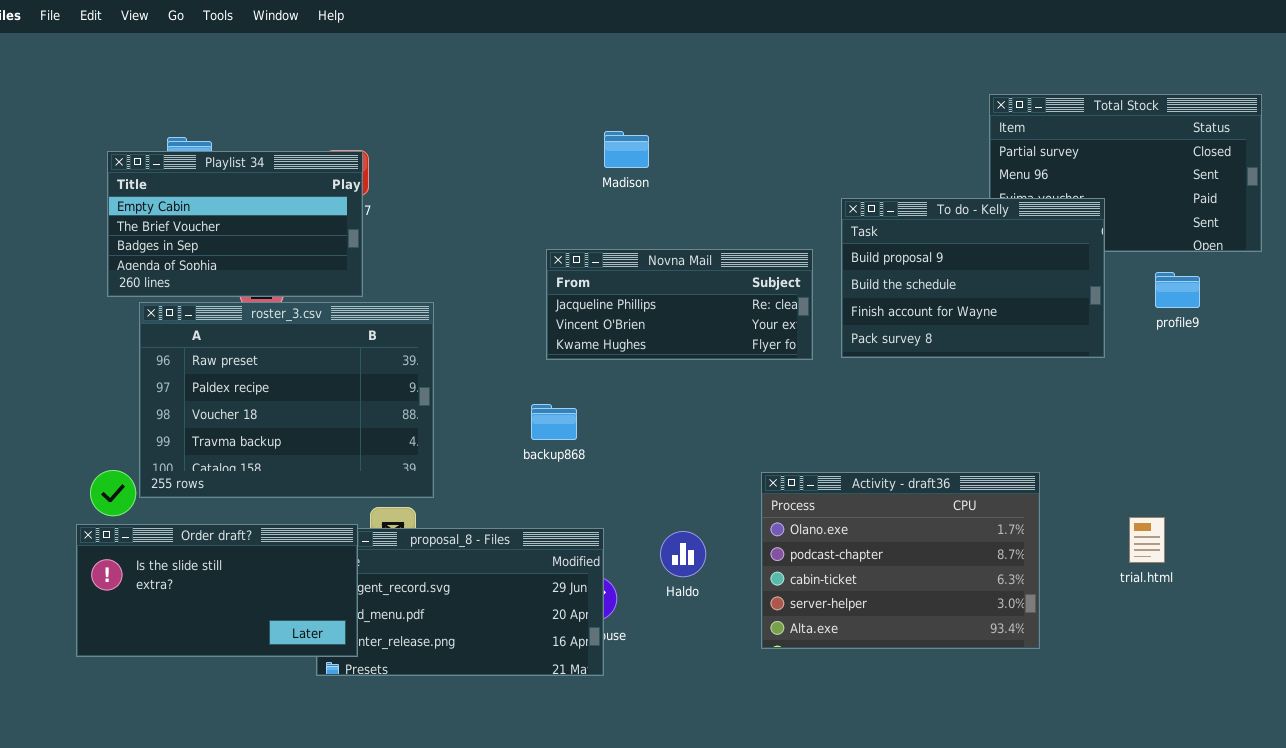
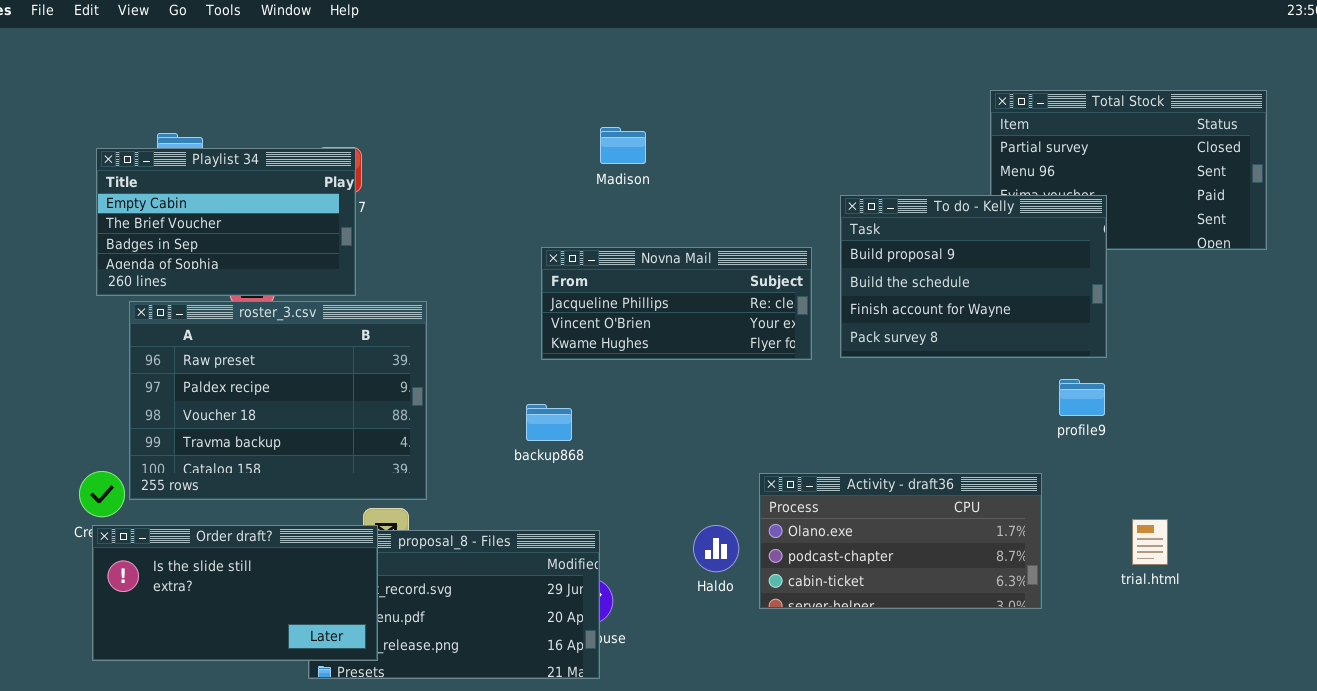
profile9: [1155,272,1200,308] -> [1059,379,1105,416], moved
Activity - draft36: [761,472,1040,649] -> [759,473,1042,609], resized
Order draft?: [76,524,358,657] -> [92,525,378,661], moved
Haldo: [660,531,706,577] -> [693,525,739,572], moved

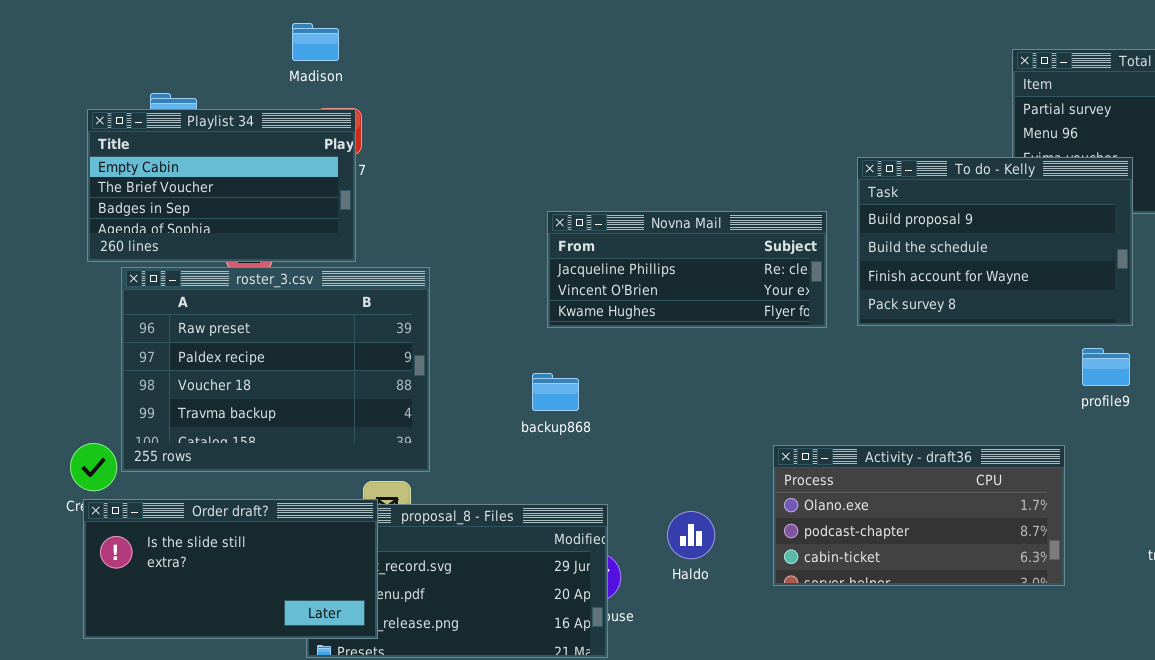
Madison: [600,127,646,164] -> [292,23,339,61], moved
Haldo: [693,525,739,572] -> [667,511,715,559], moved

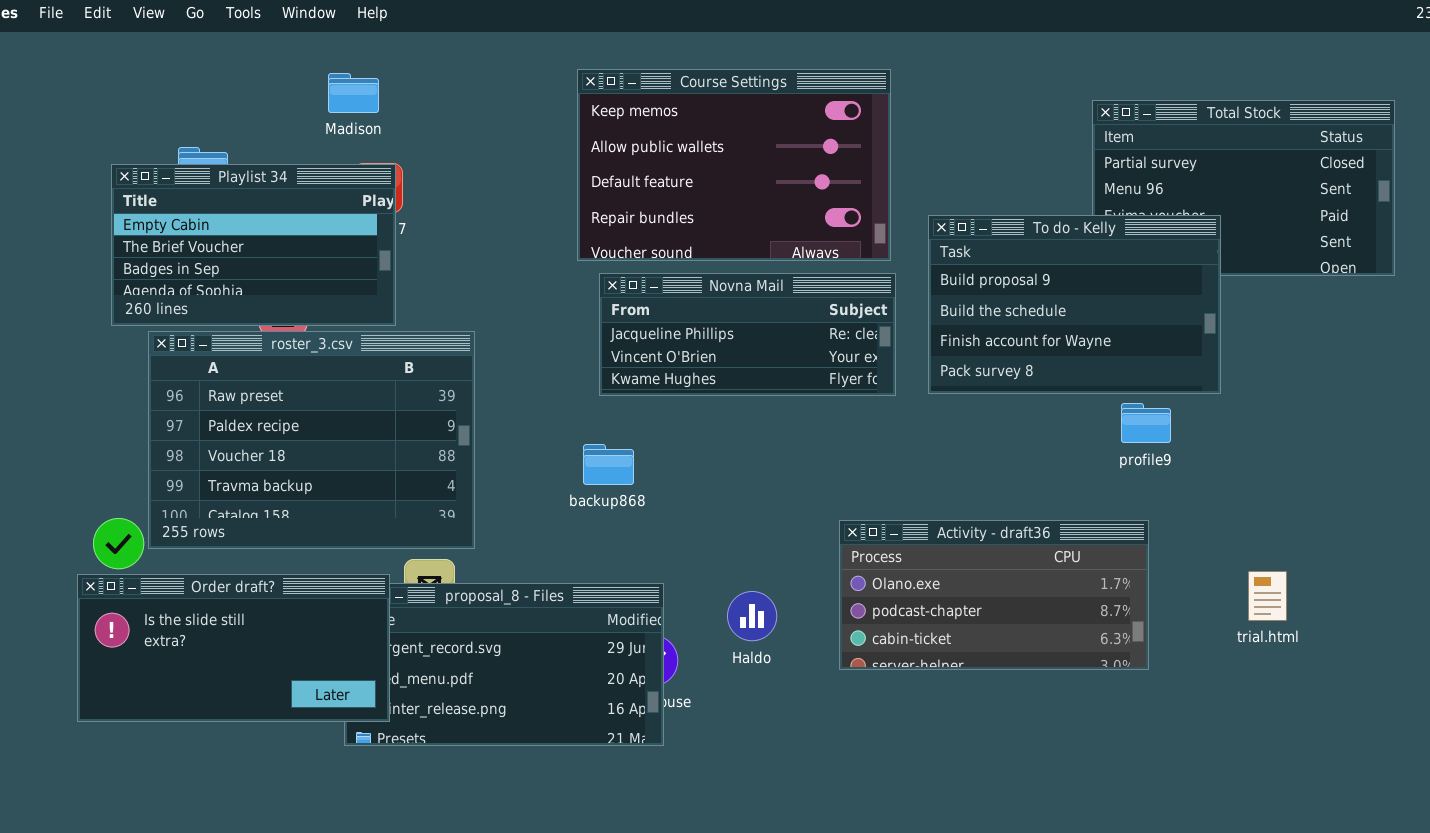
Course Settings: none -> [577,69,891,261], opened
profile9: [1082,348,1130,386] -> [1121,403,1171,443], moved
Order draft?: [83,499,378,639] -> [77,574,390,722], moved

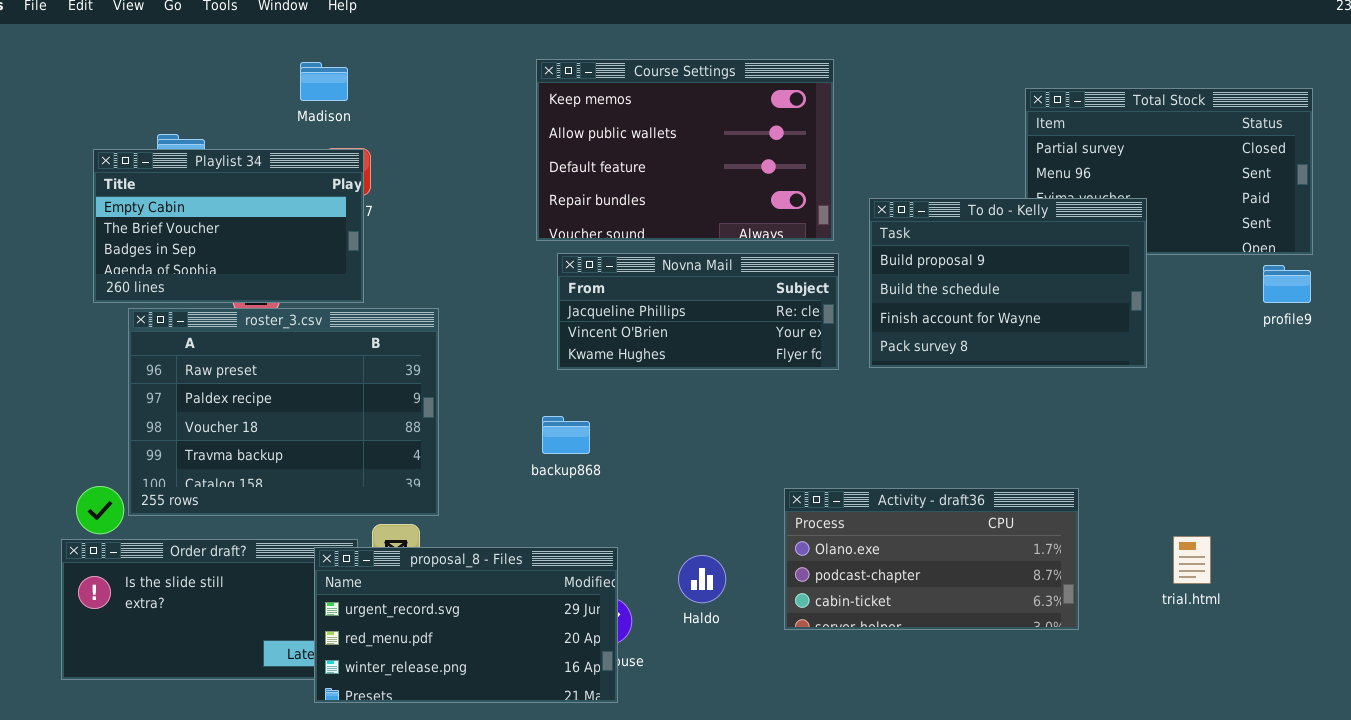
profile9: [1121,403,1171,443] -> [1263,265,1311,303], moved
proposal_8 - Files: [344,583,664,746] -> [314,547,618,703], raised

